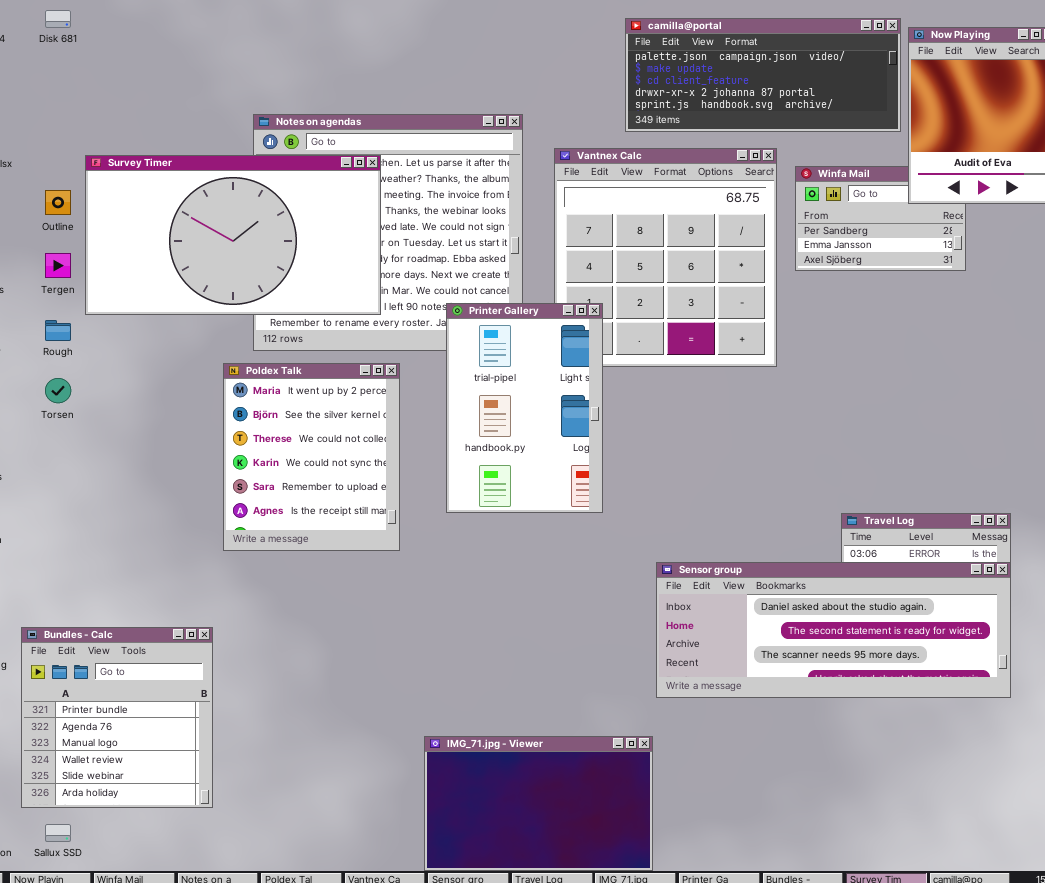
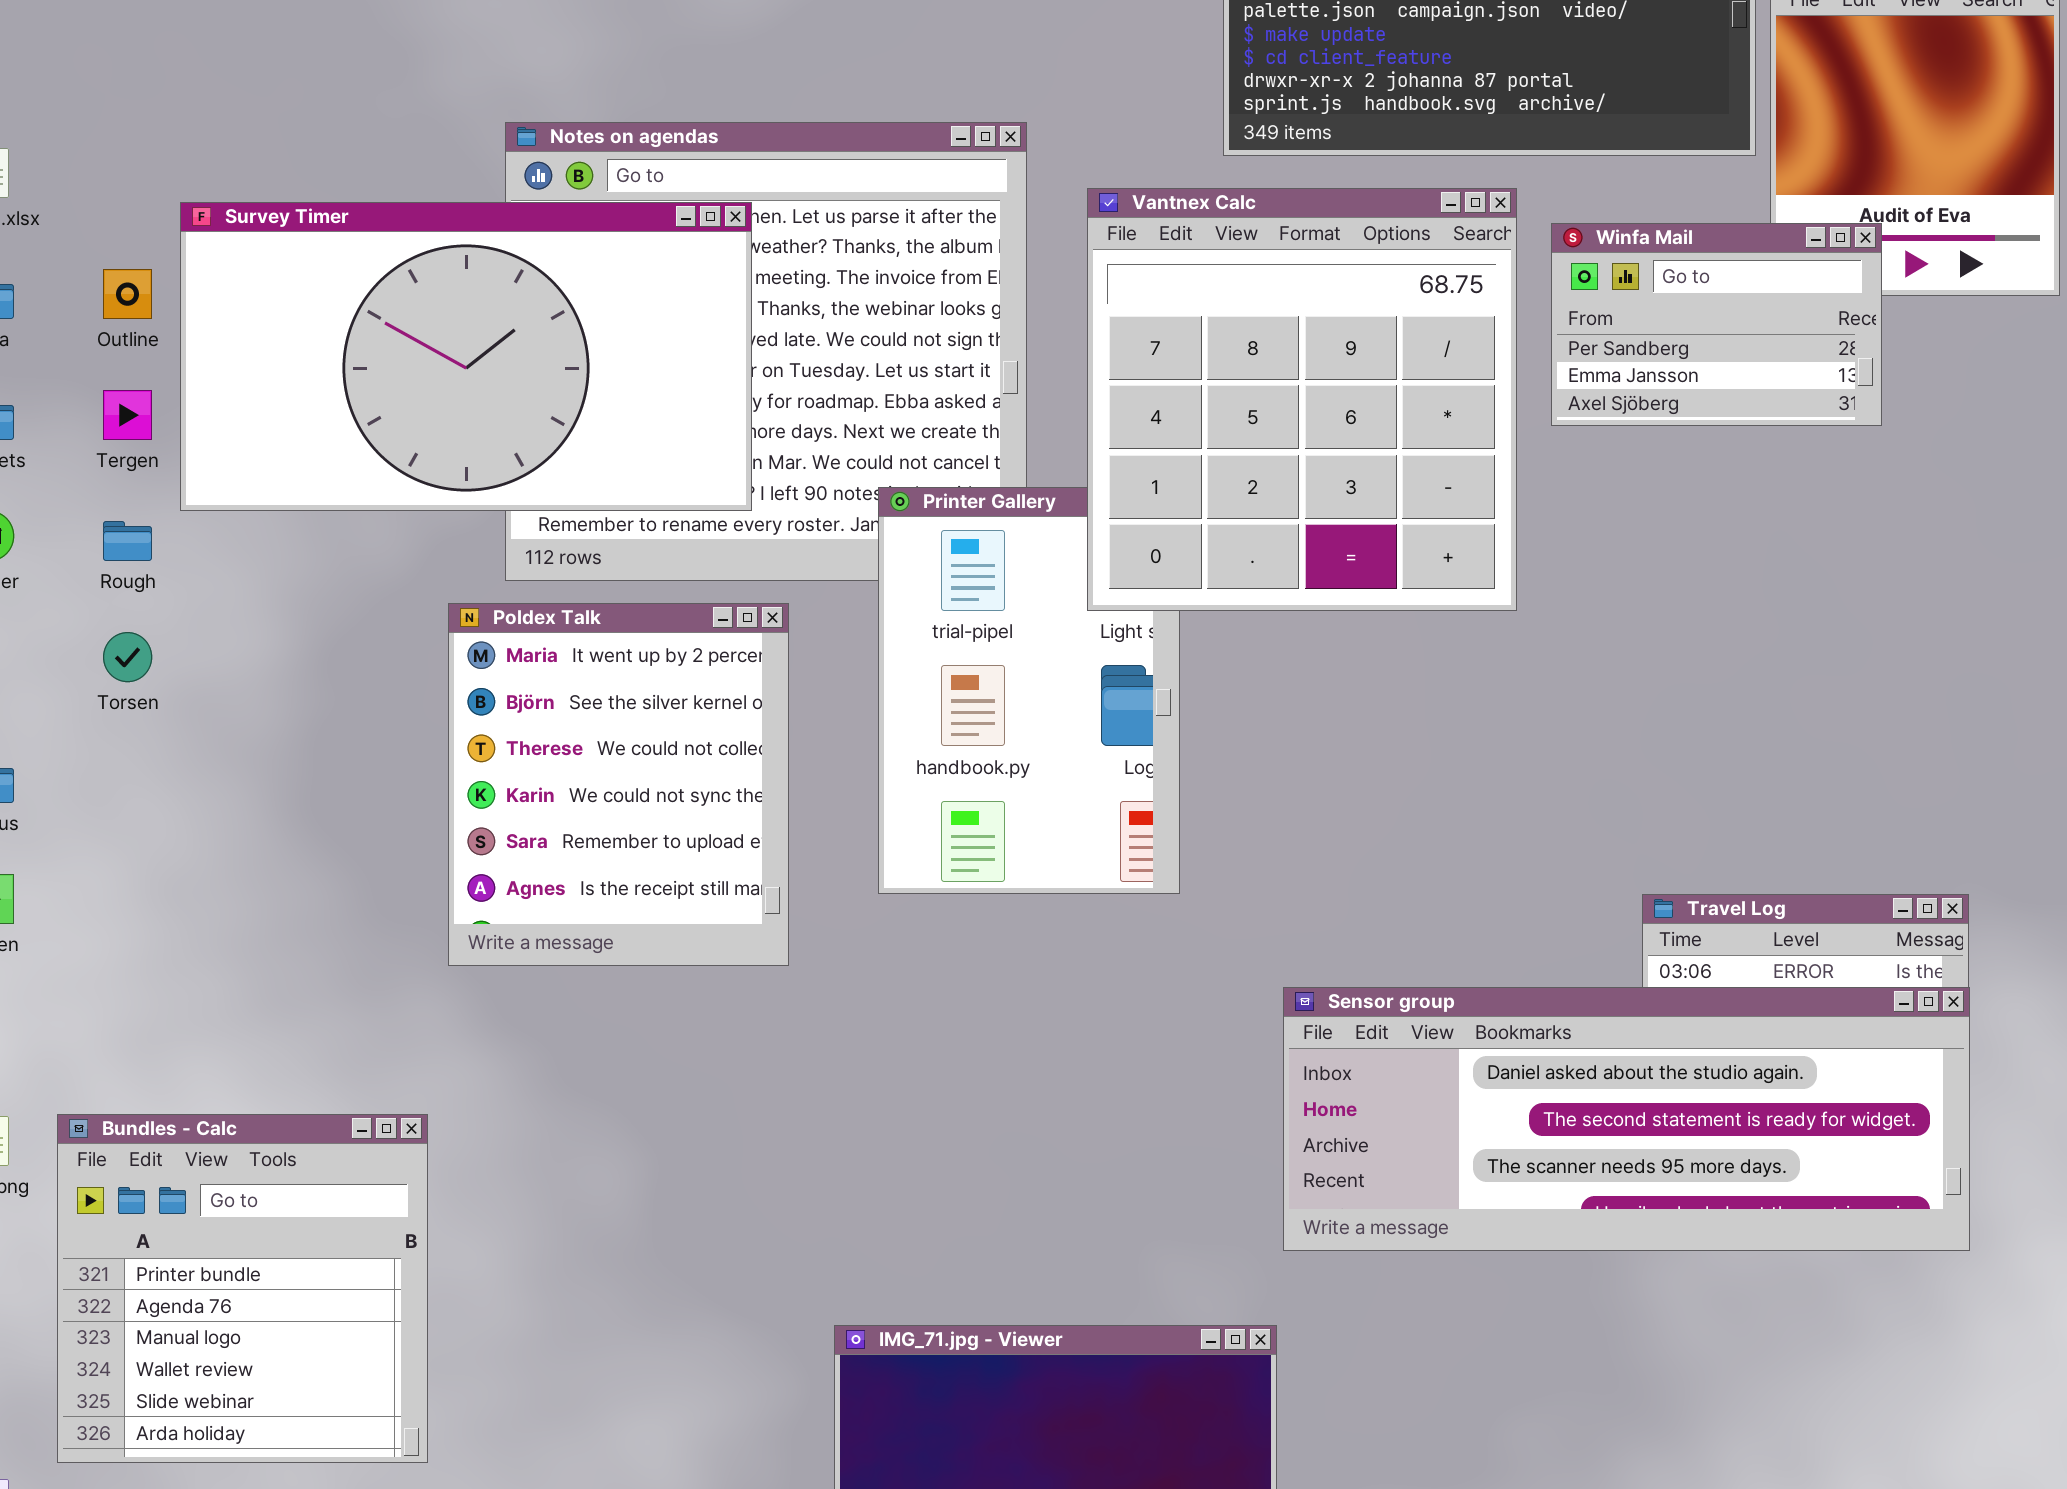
Vantnex Calc: [554,148,777,367] -> [1087,188,1517,611], raised
Winfa Mail: [795,166,966,271] -> [1551,223,1882,426], raised

